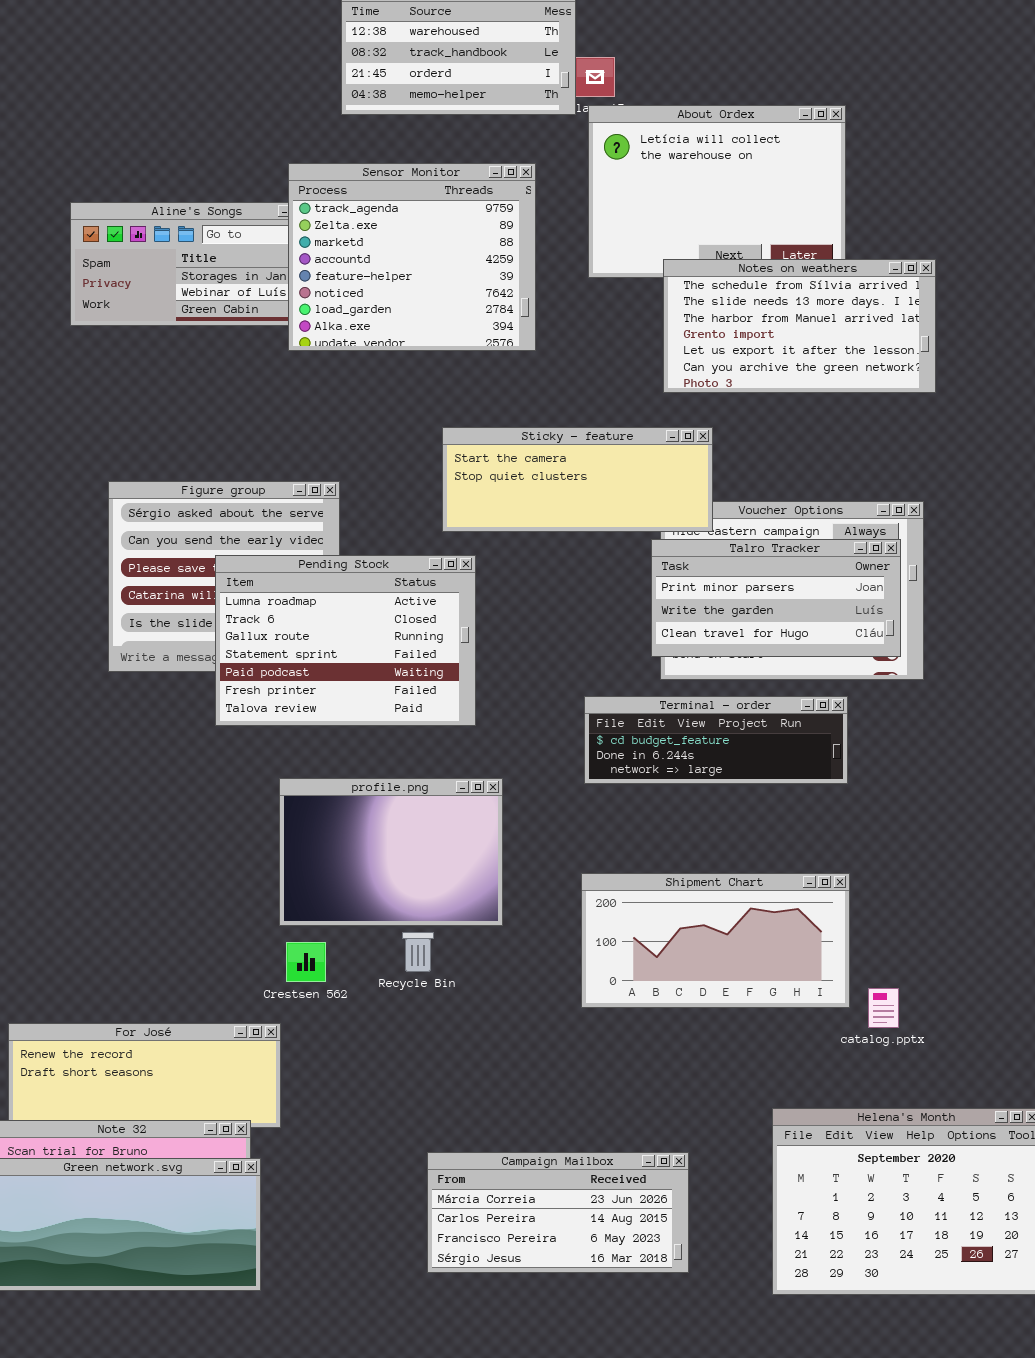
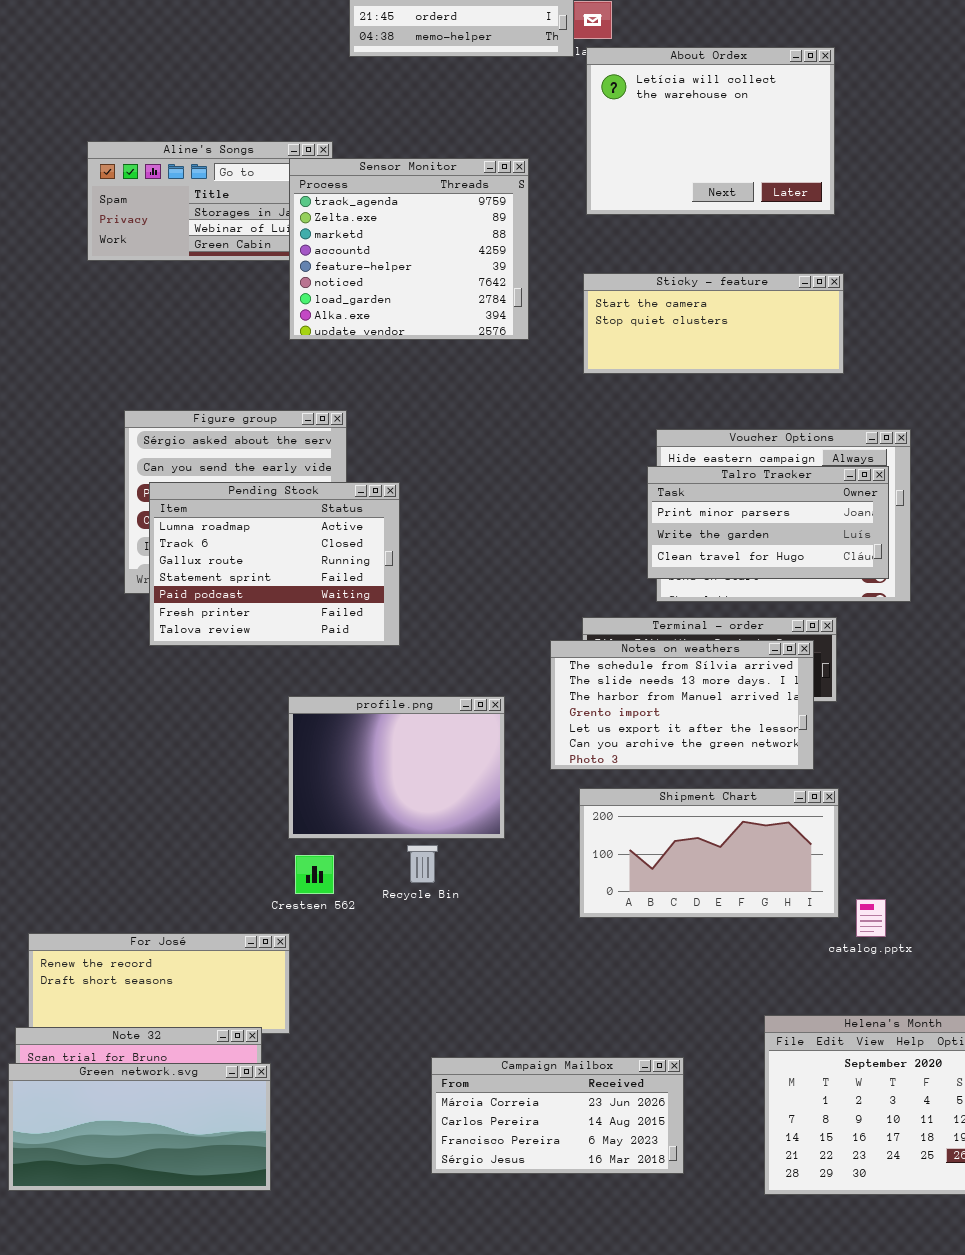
Sensor Monitor: [288,163,536,351] -> [289,158,529,340], moved
Notes on weathers: [663,259,936,393] -> [550,640,814,770], moved
Sticky - feature: [442,427,713,532] -> [583,273,844,374], moved
Pending Stock: [215,555,476,726] -> [149,482,400,646], moved

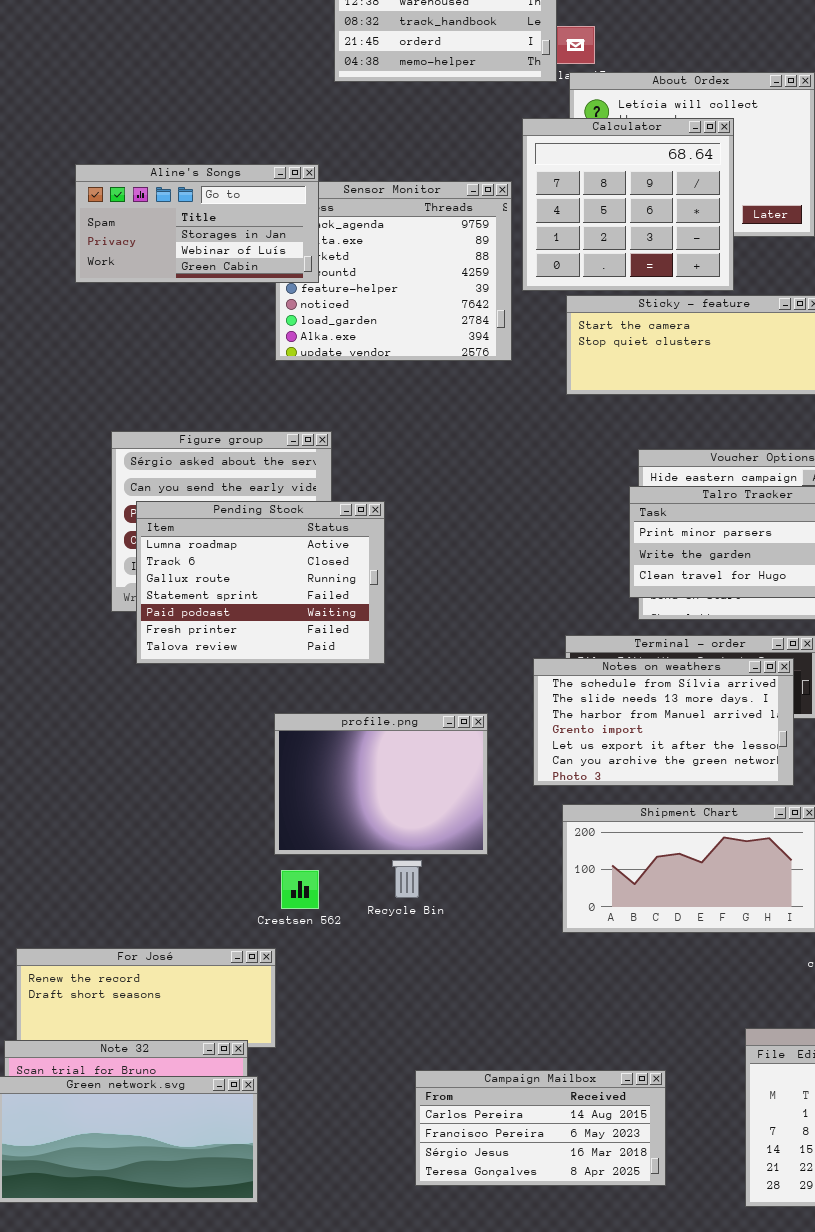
Calculator: none -> [522,118,734,291], opened
Aline's Songs: [87,141,333,261] -> [75,164,319,283], raised
Campaign Mailbox: [431,1057,684,1174] -> [415,1070,666,1186], scrolled down 1 row

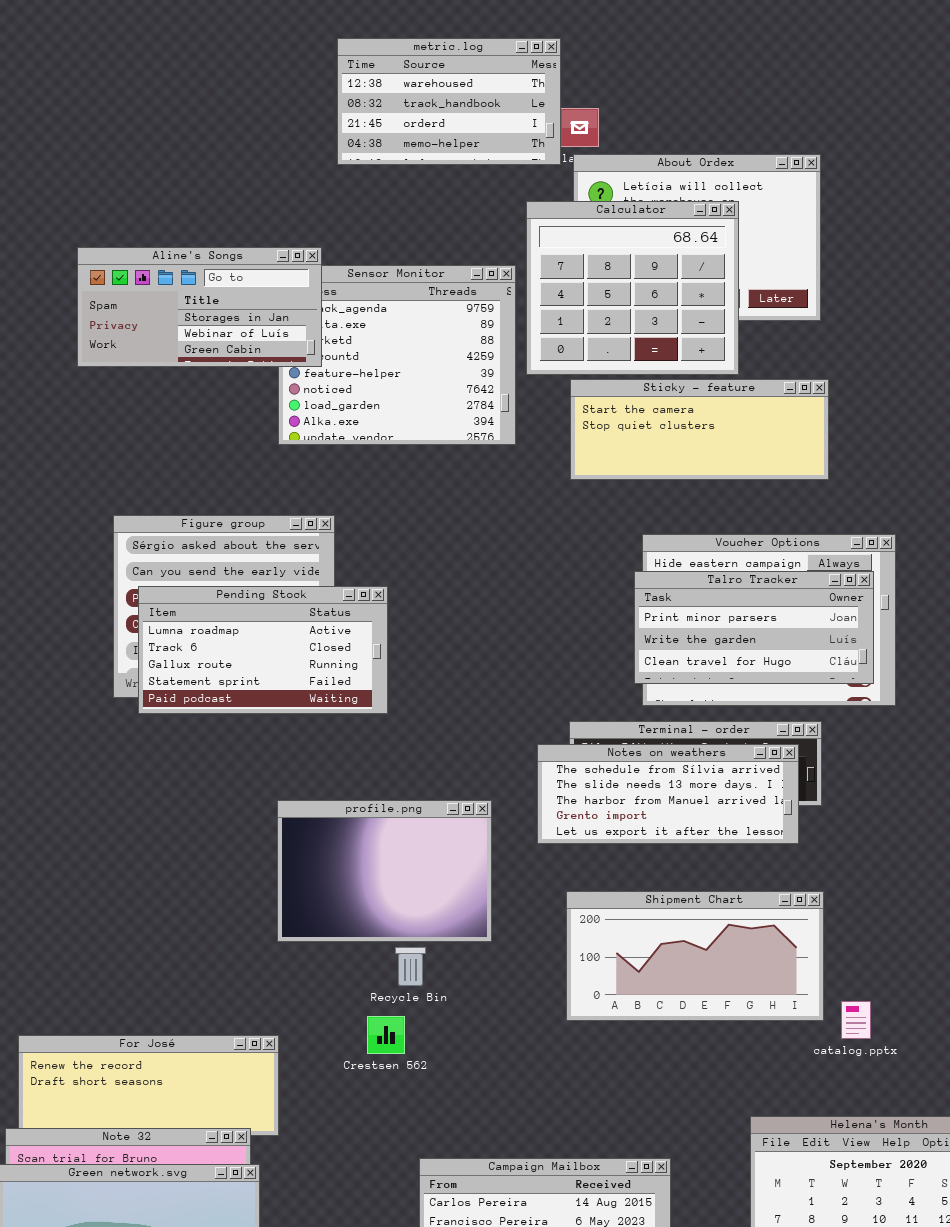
Pending Stock: [136,501,385,664] -> [138,586,388,714], resized
Notes on weathers: [533,658,794,786] -> [537,744,799,844], resized
Crestsen 562: [281,870,319,909] -> [367,1016,405,1054], moved

